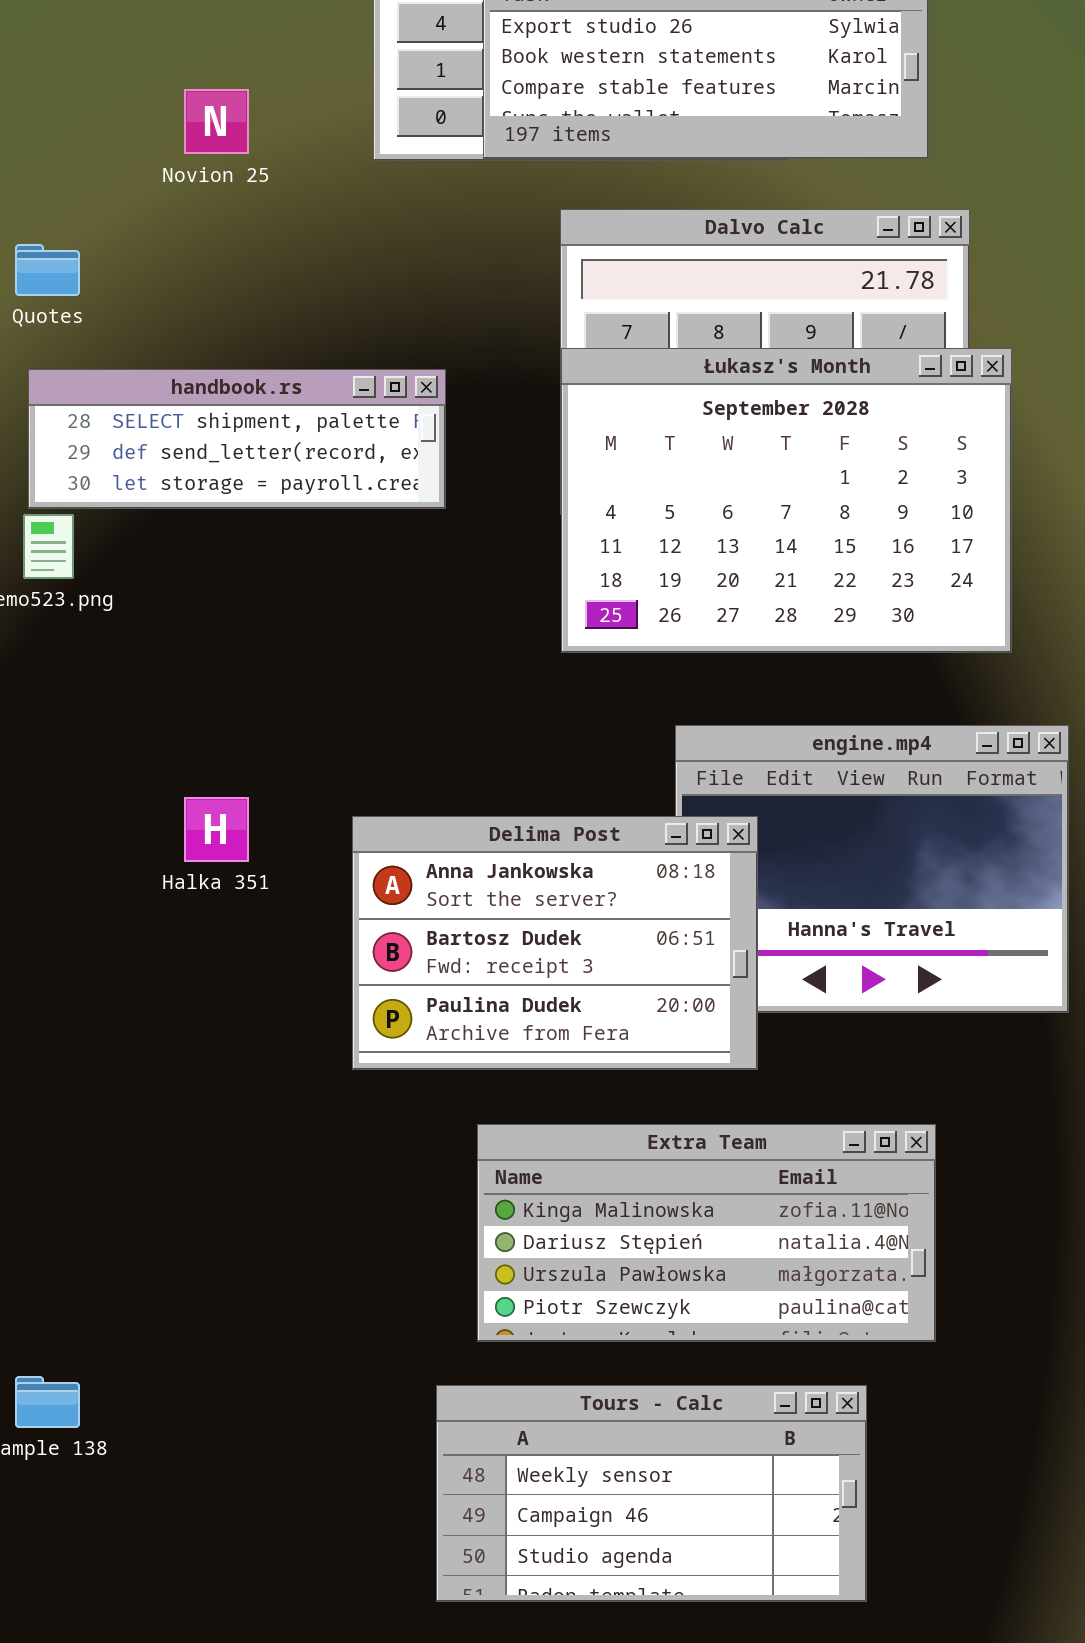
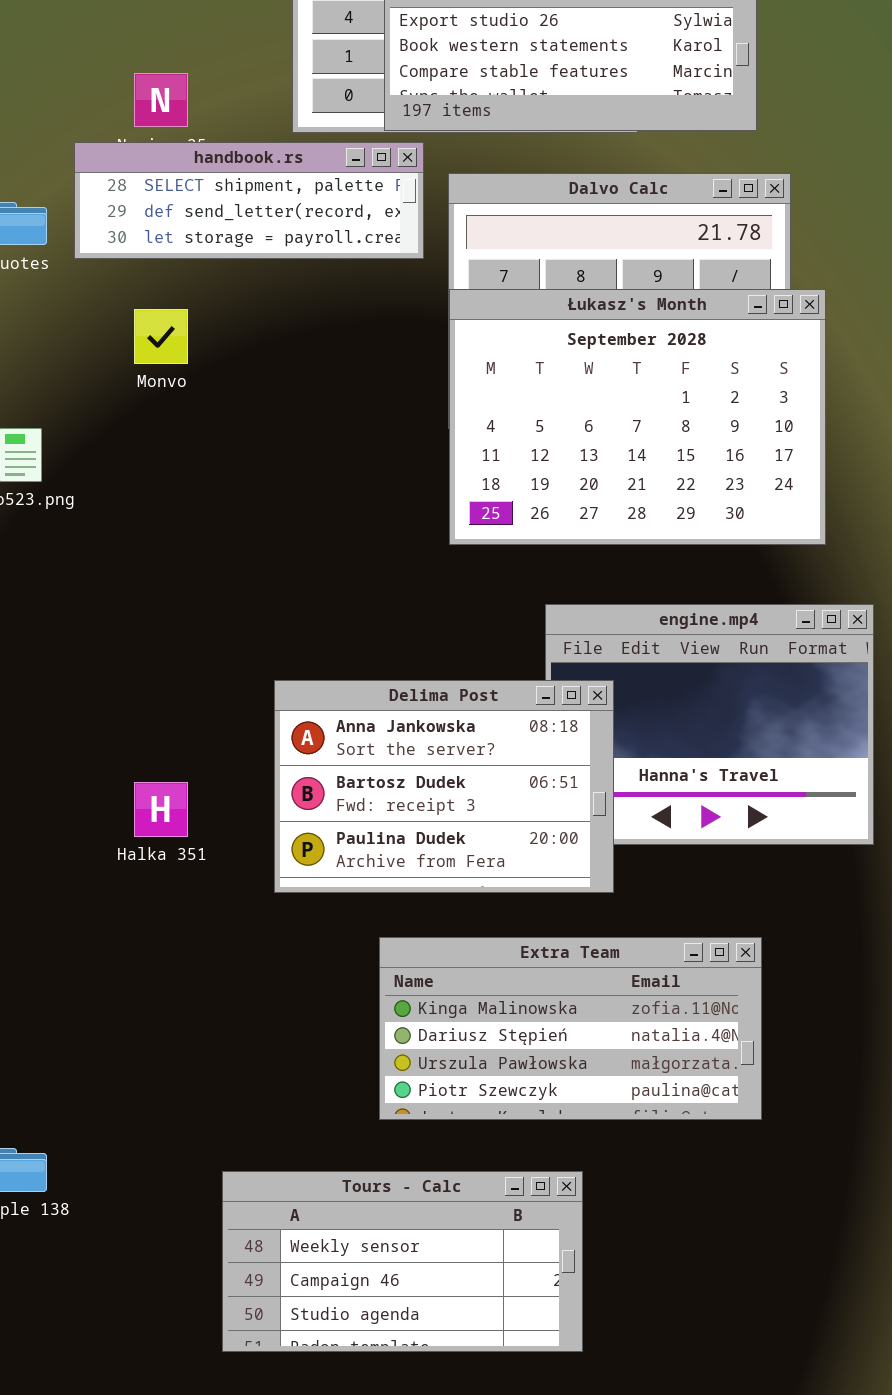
handbook.rs: [28,369,446,509] -> [74,142,424,259], moved
Halka 351: [184,797,249,862] -> [134,782,188,837], moved
Tours - Calc: [436,1385,867,1602] -> [222,1171,583,1352], moved

